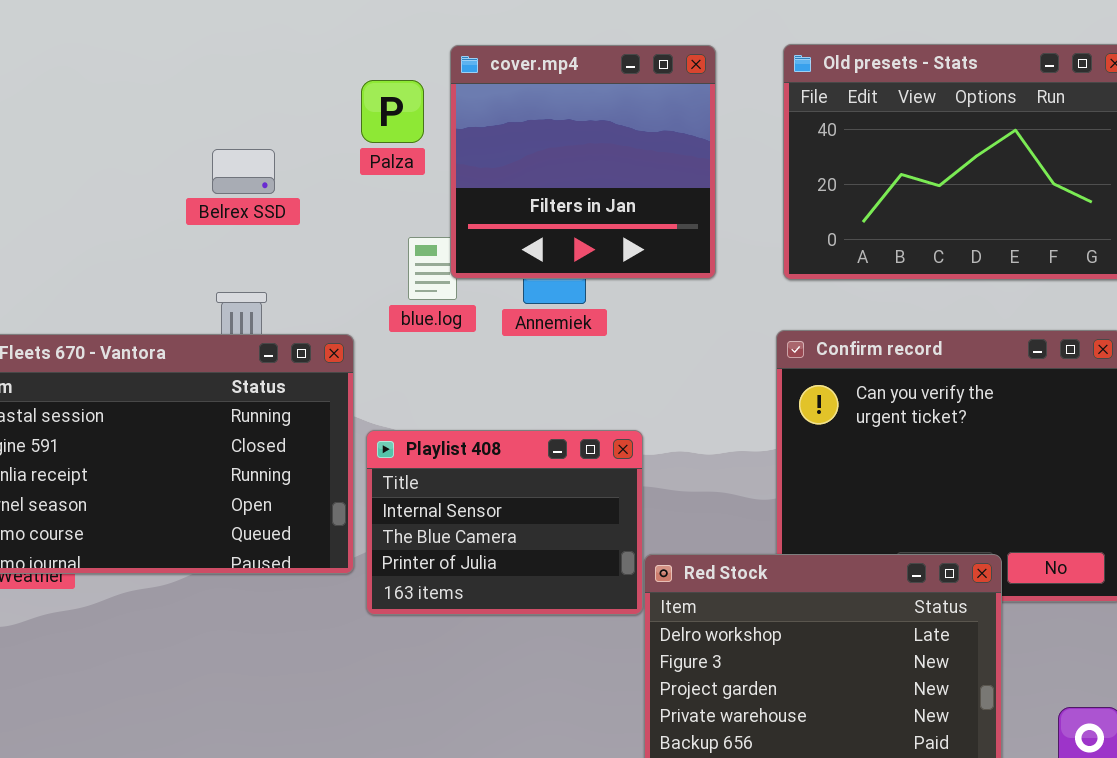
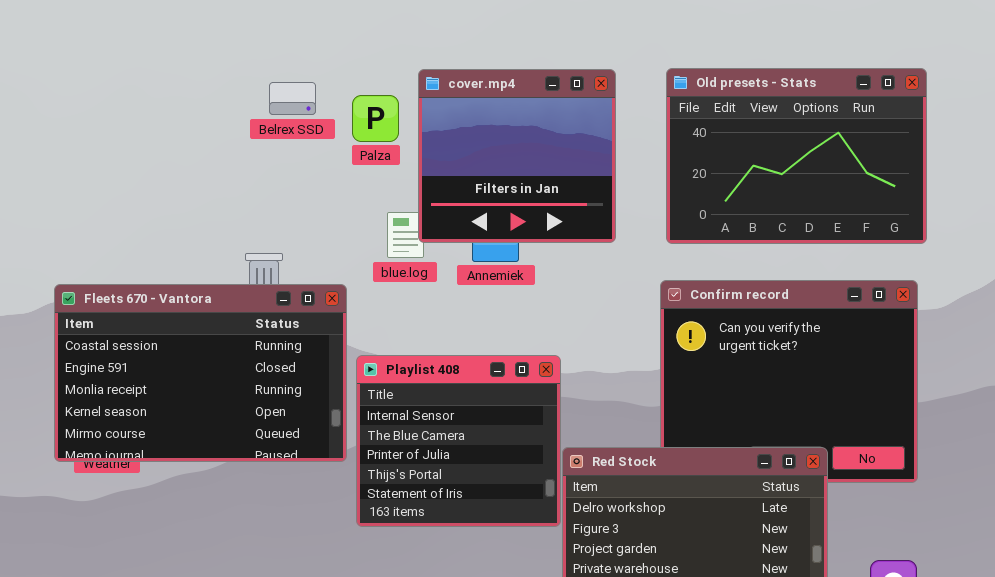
Belrex SSD: [212,149,275,194] -> [269,82,316,115], moved
Playlist 408: [366,430,643,615] -> [356,355,561,527], resized

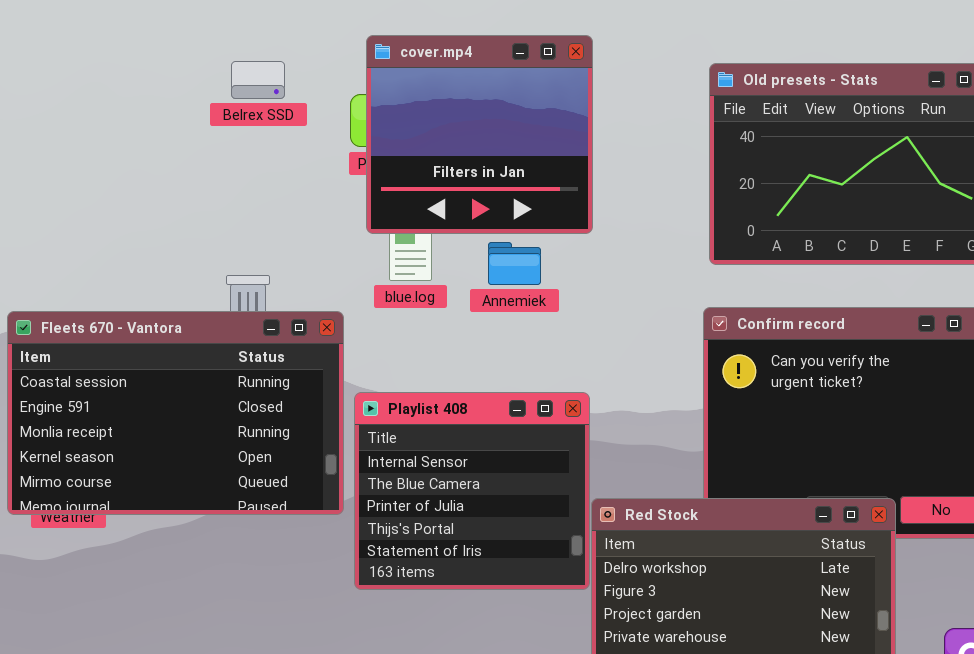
cover.mp4: [418,69,616,243] -> [366,35,593,234], moved
Belrex SSD: [269,82,316,115] -> [231,61,285,99], moved

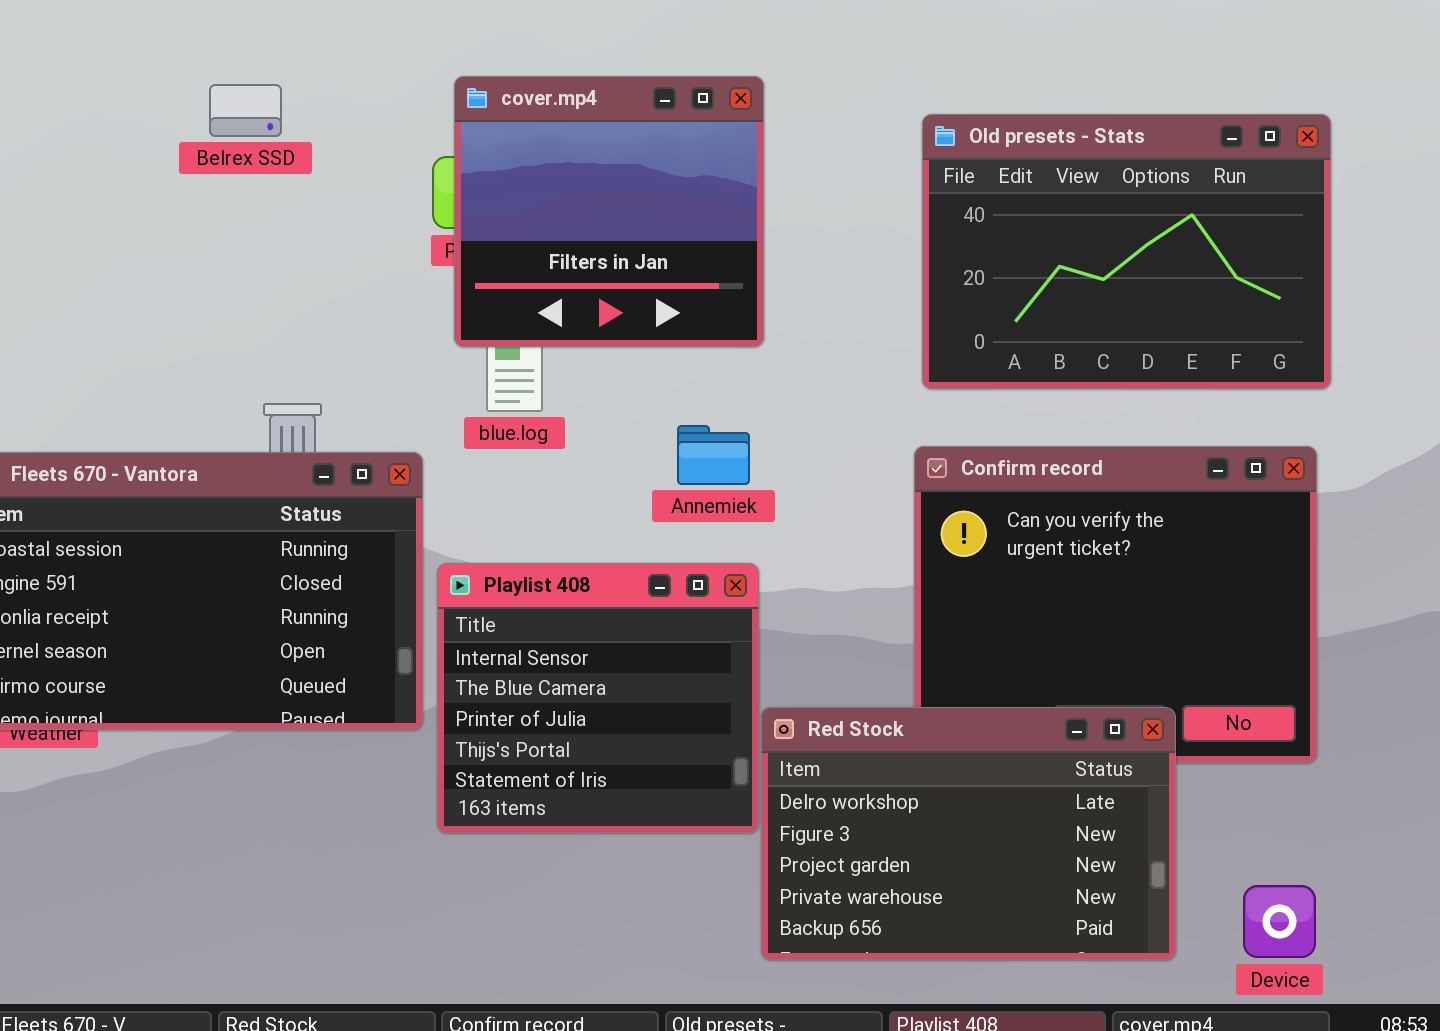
Belrex SSD: [231,61,285,99] -> [209,84,282,137], moved
Annemiek: [488,242,541,285] -> [677,425,750,485], moved

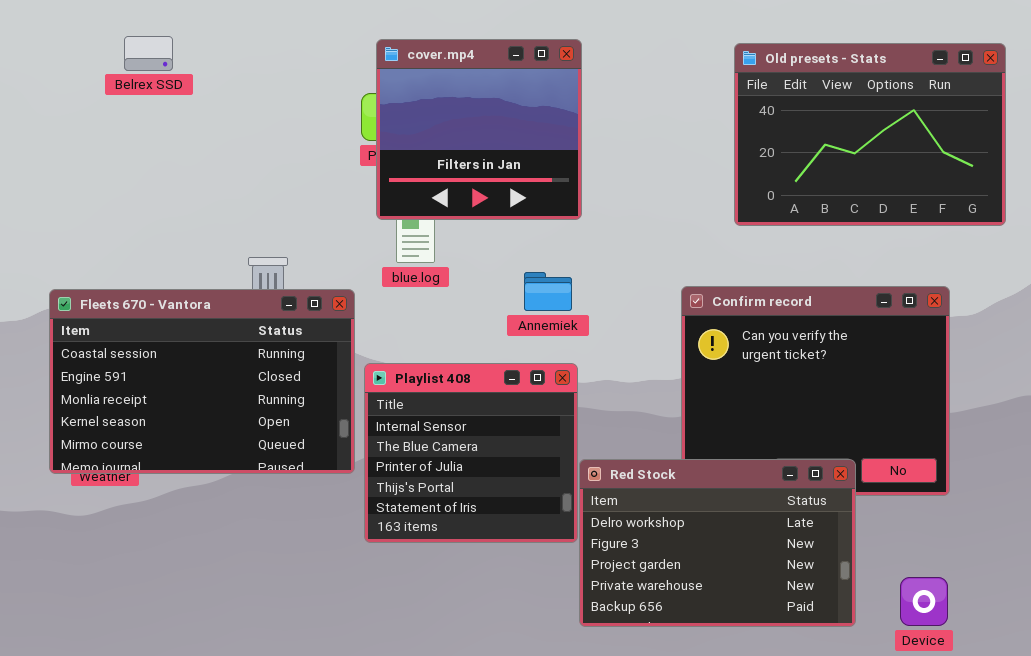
Belrex SSD: [209,84,282,137] -> [124,36,173,71], moved
Old presets - Stats: [922,114,1331,389] -> [734,43,1006,226], moved

